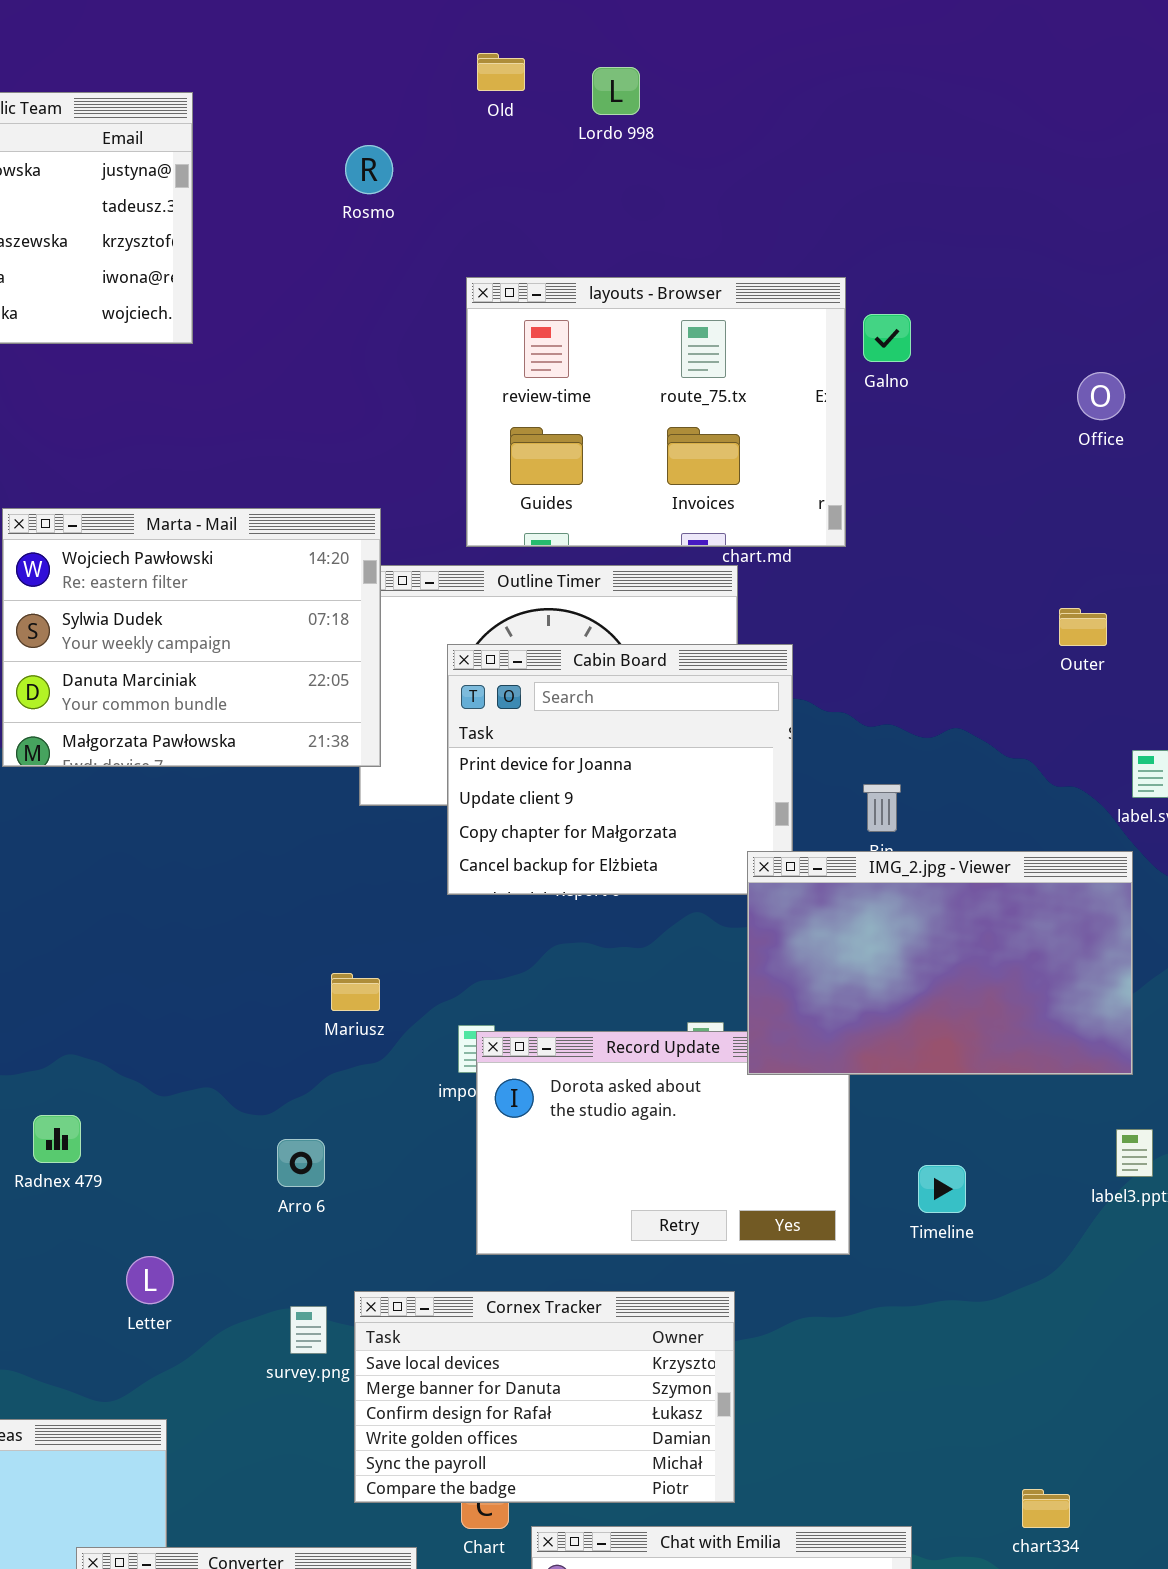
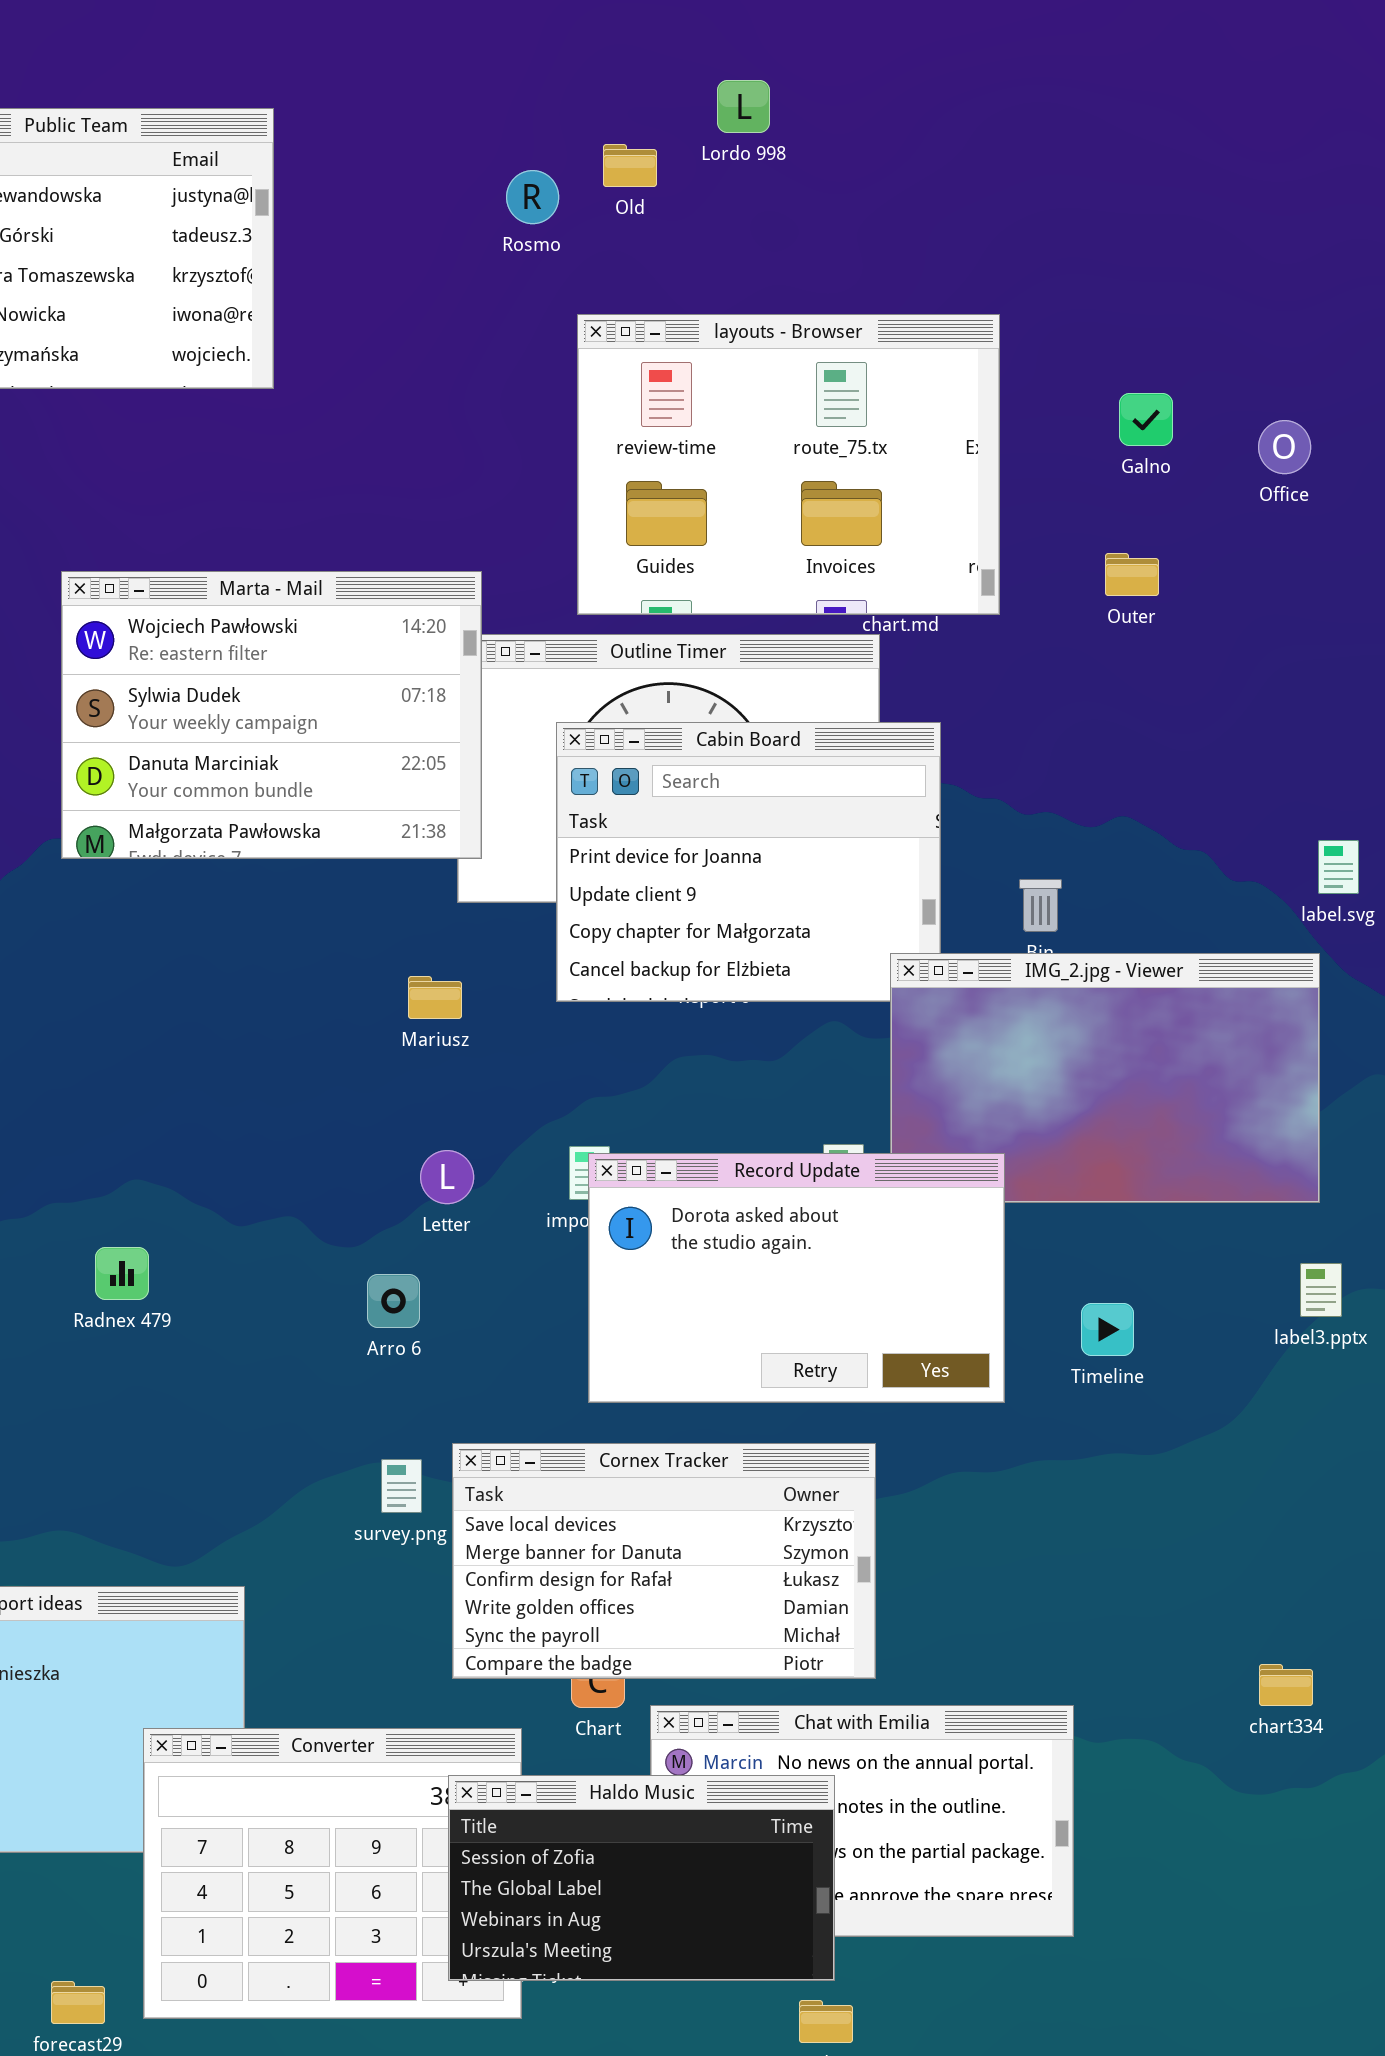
Old: [477,53,525,91] -> [603,144,657,187], moved
Rosmo: [345,145,393,194] -> [506,170,559,224], moved
Galno: [863,314,911,362] -> [1119,393,1173,446], moved
Outer: [1059,608,1107,646] -> [1105,553,1159,596], moved
Mariusz: [331,973,380,1011] -> [408,976,462,1019], moved
Record Update: [476,1031,850,1255] -> [588,1153,1005,1403], raised
Letter: [126,1256,174,1304] -> [420,1150,474,1204], moved
chart334: [1022,1489,1070,1528] -> [1259,1664,1313,1706], moved

